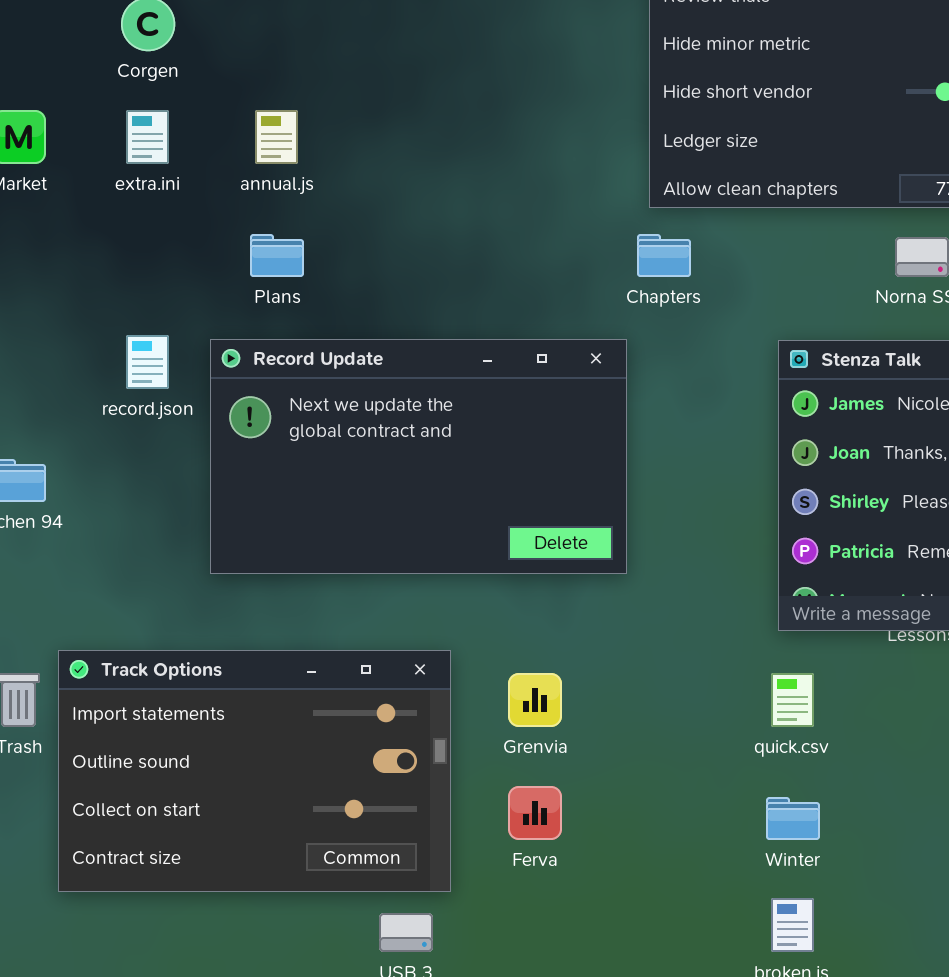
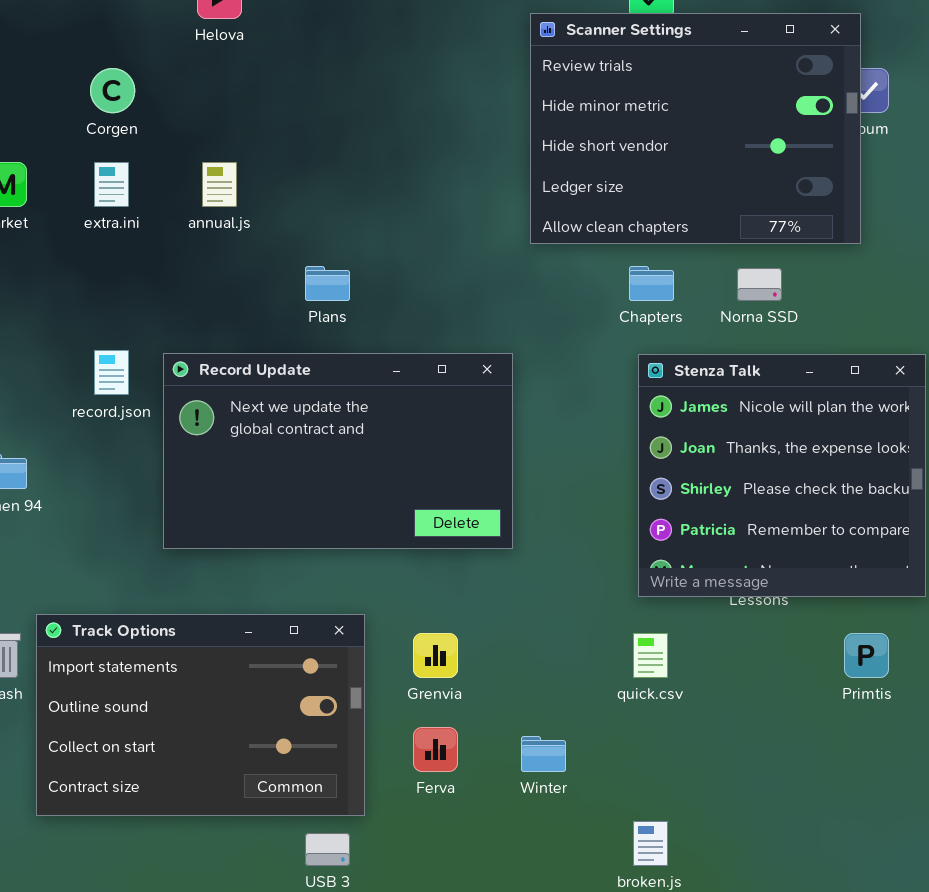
Plans: [250,234,304,277] -> [305,266,350,301], moved
Chapters: [637,234,691,277] -> [629,266,674,301], moved
Winter: [766,797,820,840] -> [521,736,566,772], moved

